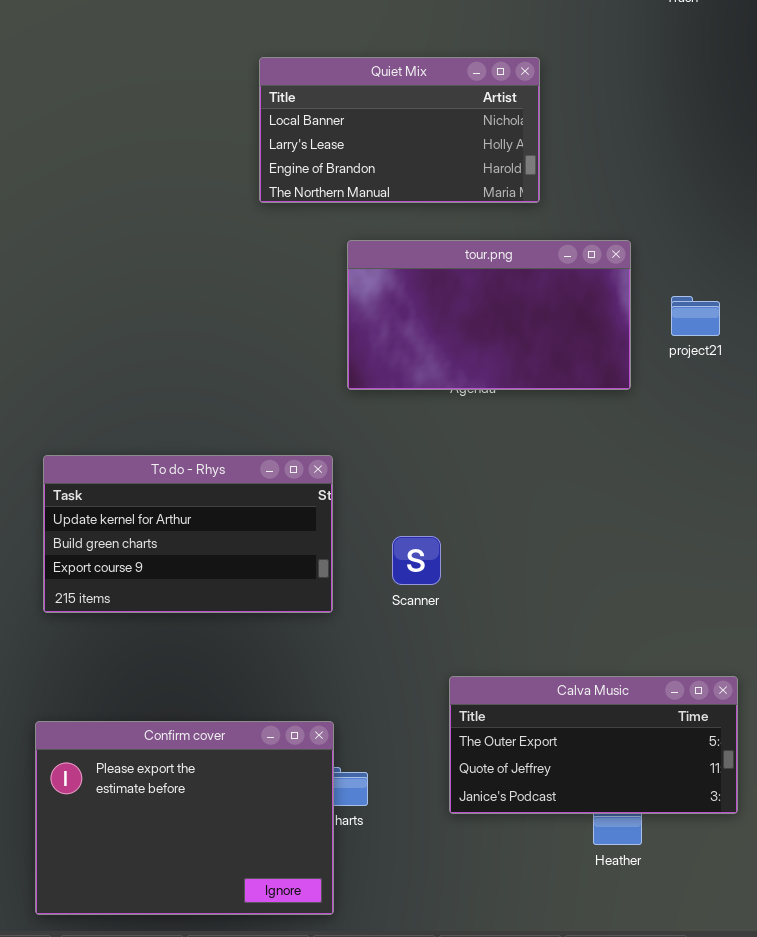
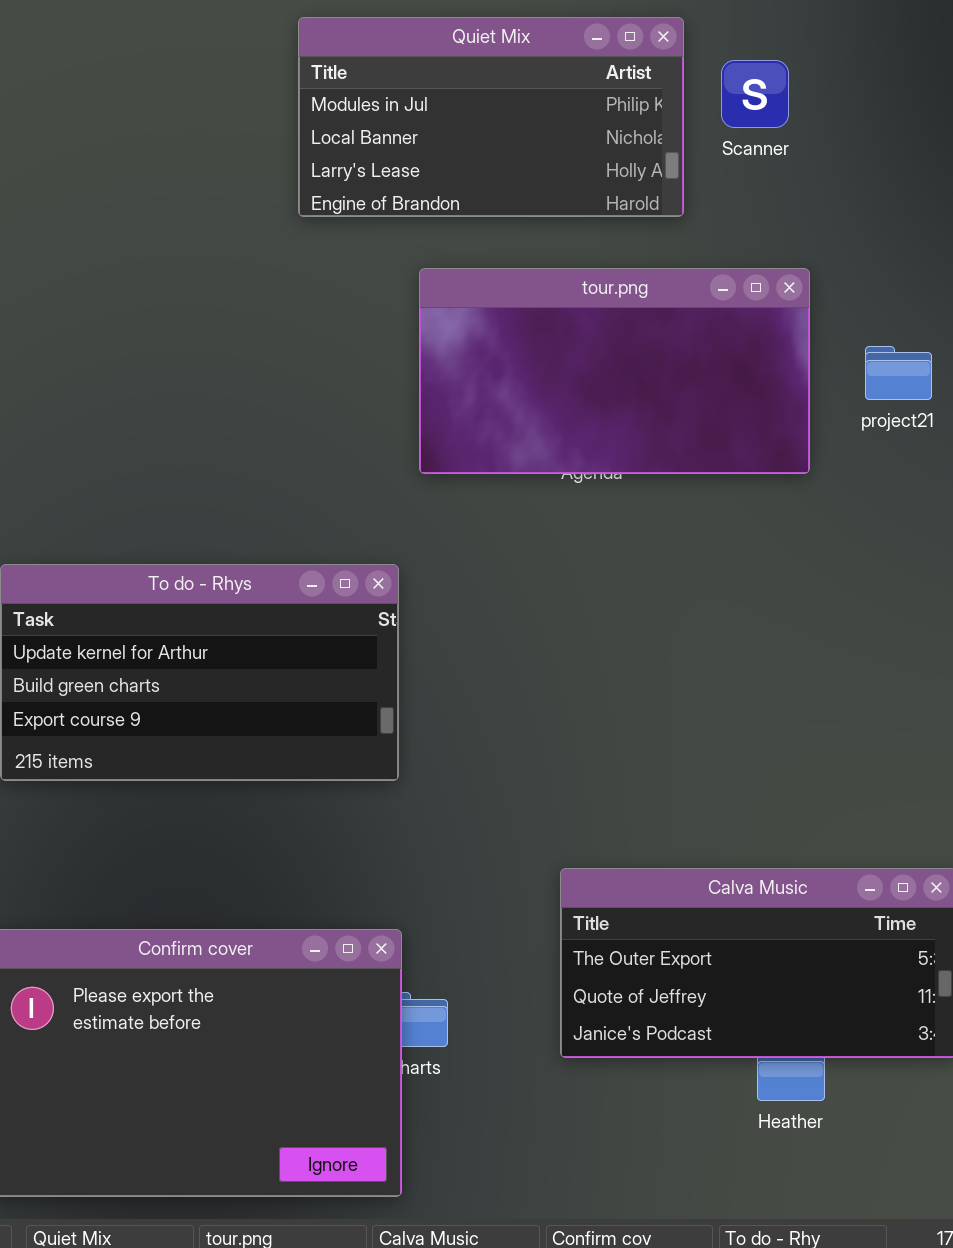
Quiet Mix: [259,57,540,203] -> [298,17,684,217], scrolled up 1 row
Scanner: [392,536,441,585] -> [721,60,789,128], moved

